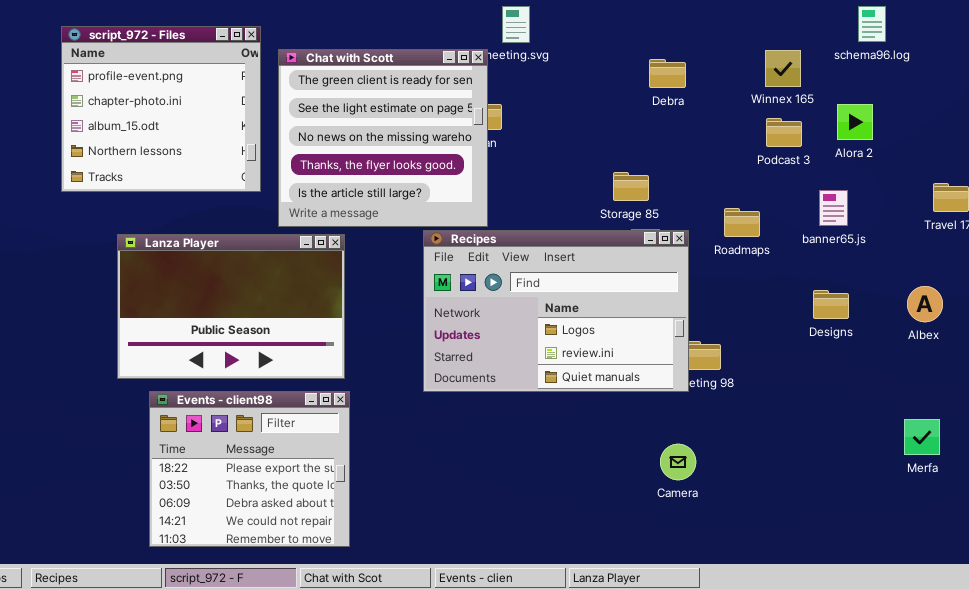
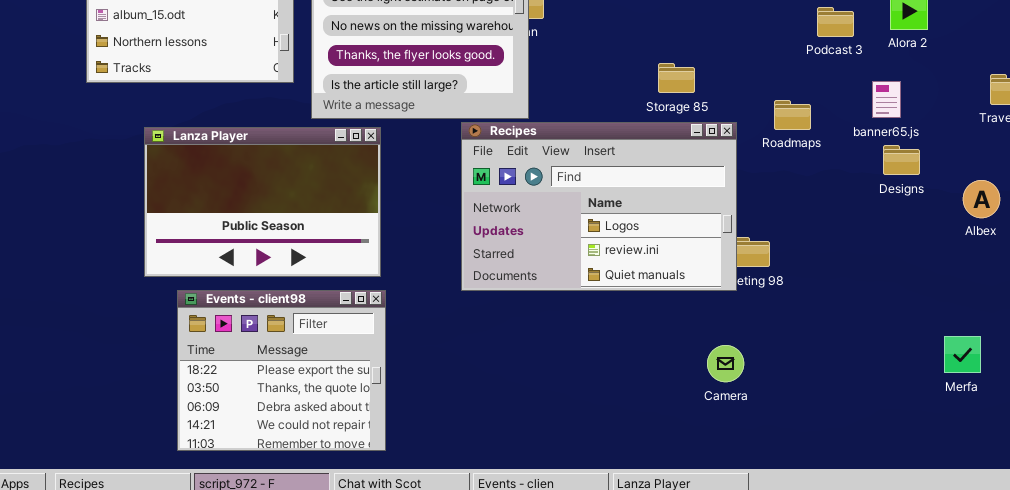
Designs: [813,290,849,319] -> [883,145,920,175], moved
Merfa: [904,419,940,455] -> [944,336,981,373], moved

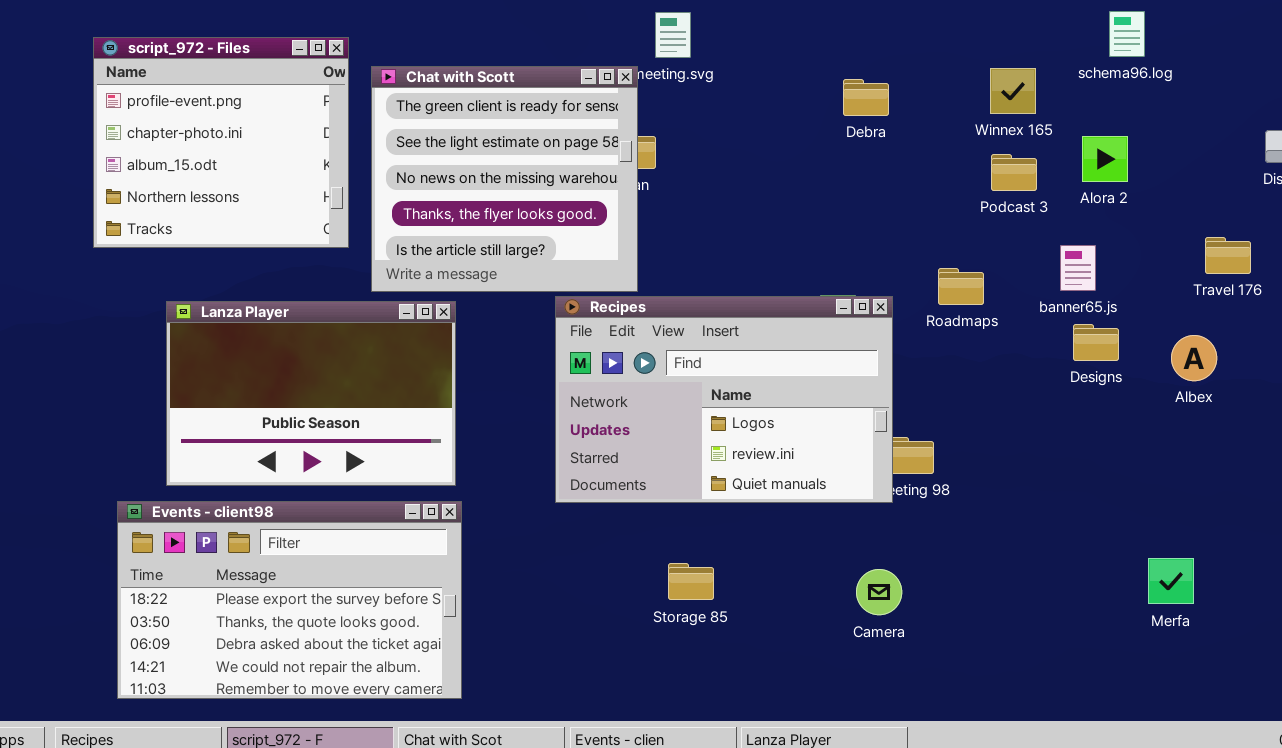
Storage 85: [658,63,695,93] -> [668,563,714,600], moved
Albex: [963,180,1000,218] -> [1171,335,1217,381], moved
Events - client98: [177,290,386,451] -> [117,501,462,699], resized

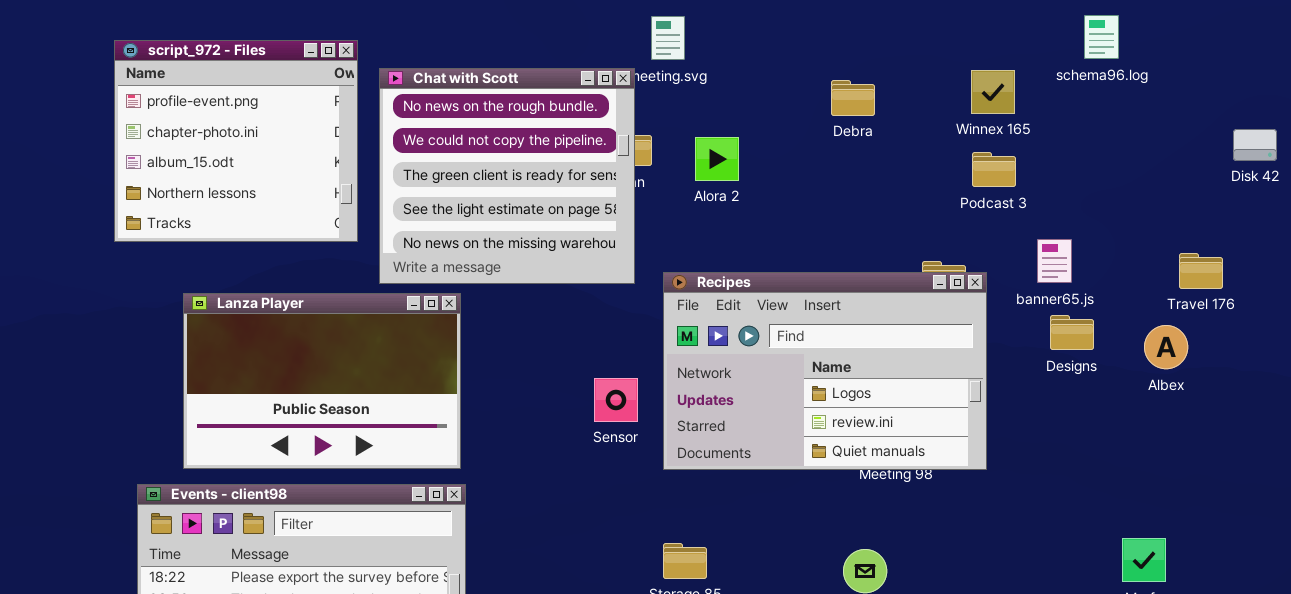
Chat with Scott: [371,66,638,292] -> [379,68,635,284], scrolled up 2 rows
Alora 2: [1082,136,1128,182] -> [695,137,739,181], moved
Travel 176: [1205,237,1251,274] -> [1179,253,1223,289], moved
Recipes: [555,296,893,503] -> [663,272,987,470], moved

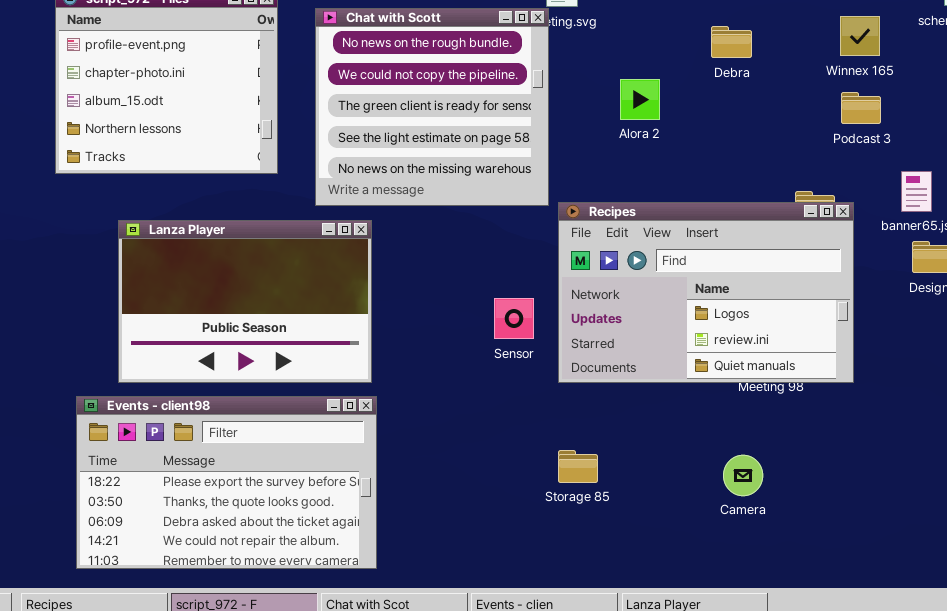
Chat with Scott: [379,68,635,284] -> [315,8,549,206], moved
Alora 2: [695,137,739,181] -> [620,79,660,120], moved

